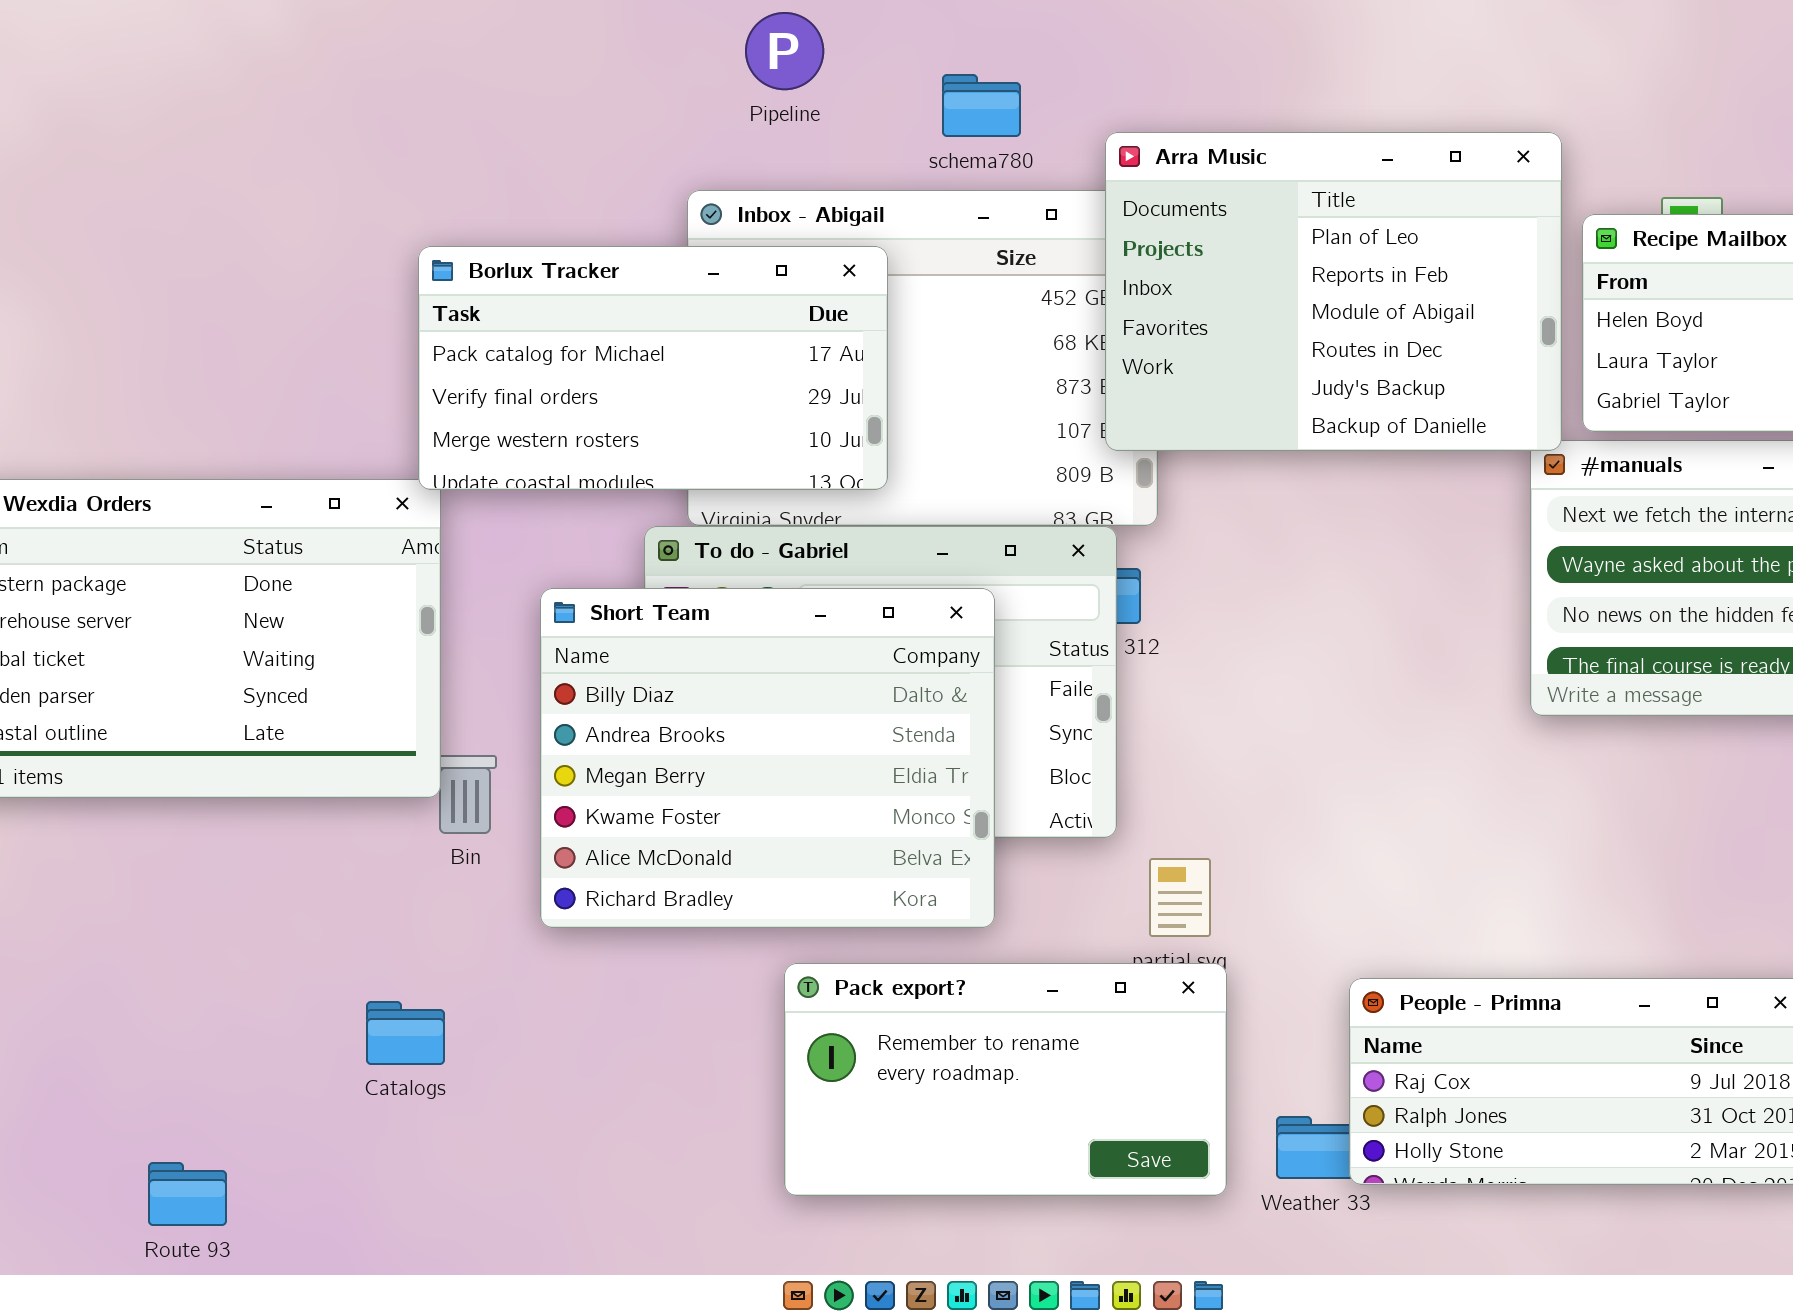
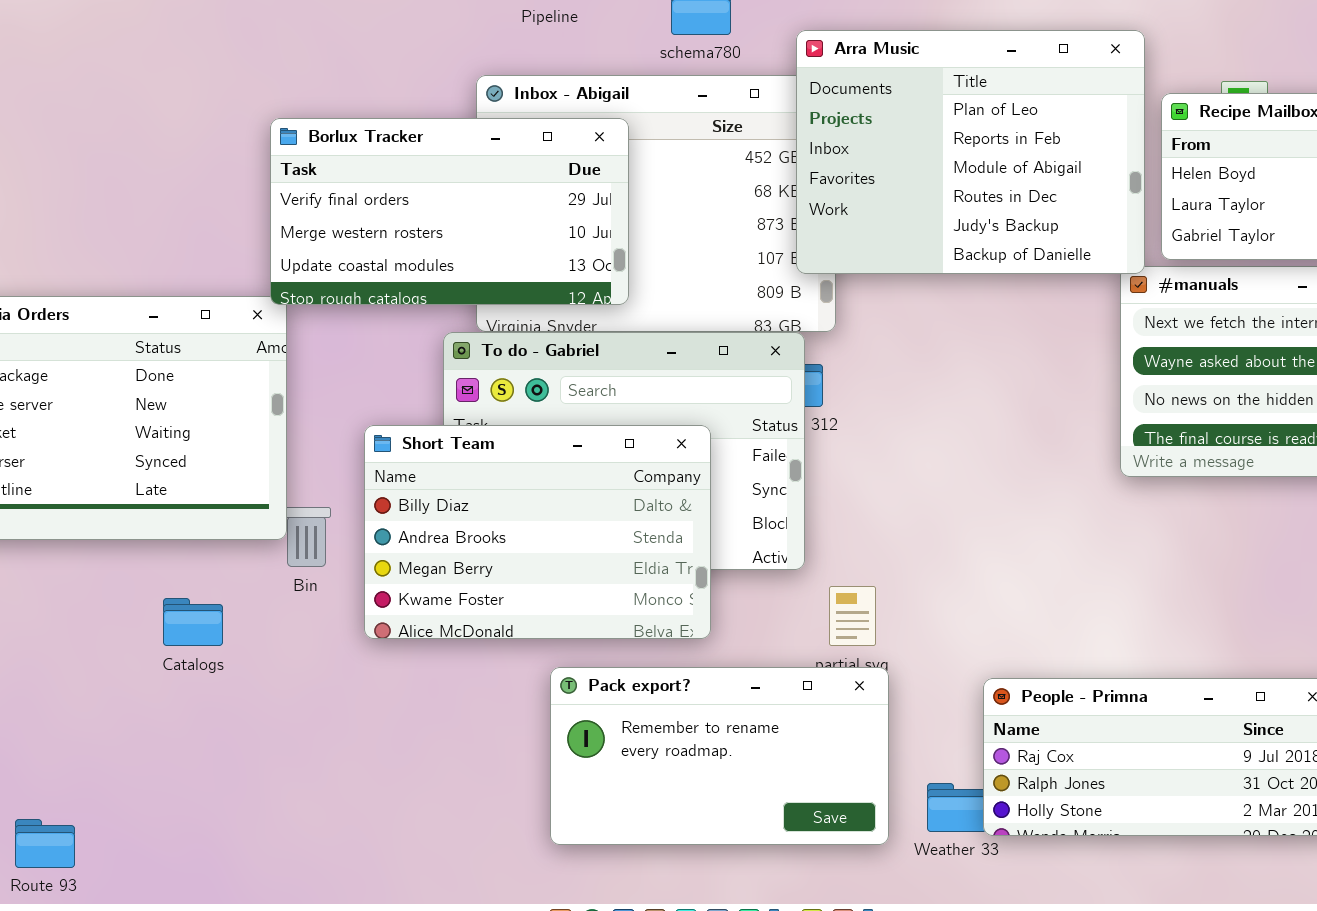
Borlux Tracker: [418,246,888,490] -> [270,118,629,305], scrolled down 1 row
Short Team: [540,588,995,928] -> [364,425,711,639], resized
Catalogs: [366,1001,445,1065] -> [163,598,223,646], moved
Route 93: [148,1162,227,1226] -> [15,819,75,868], moved

